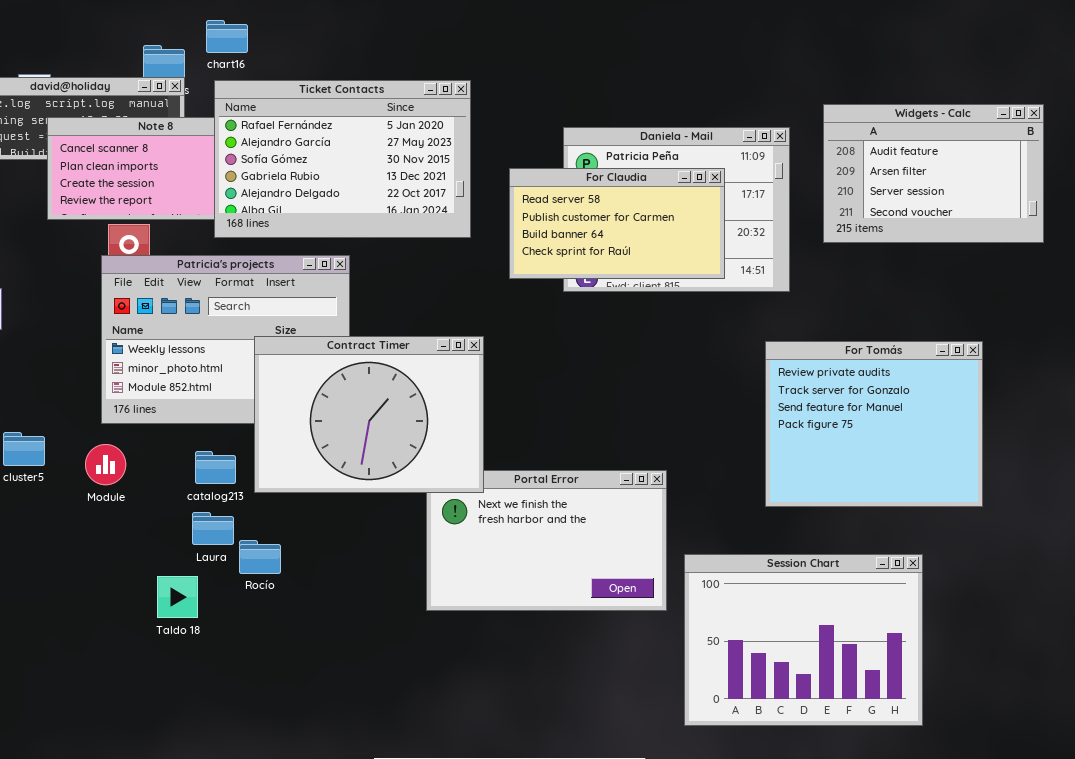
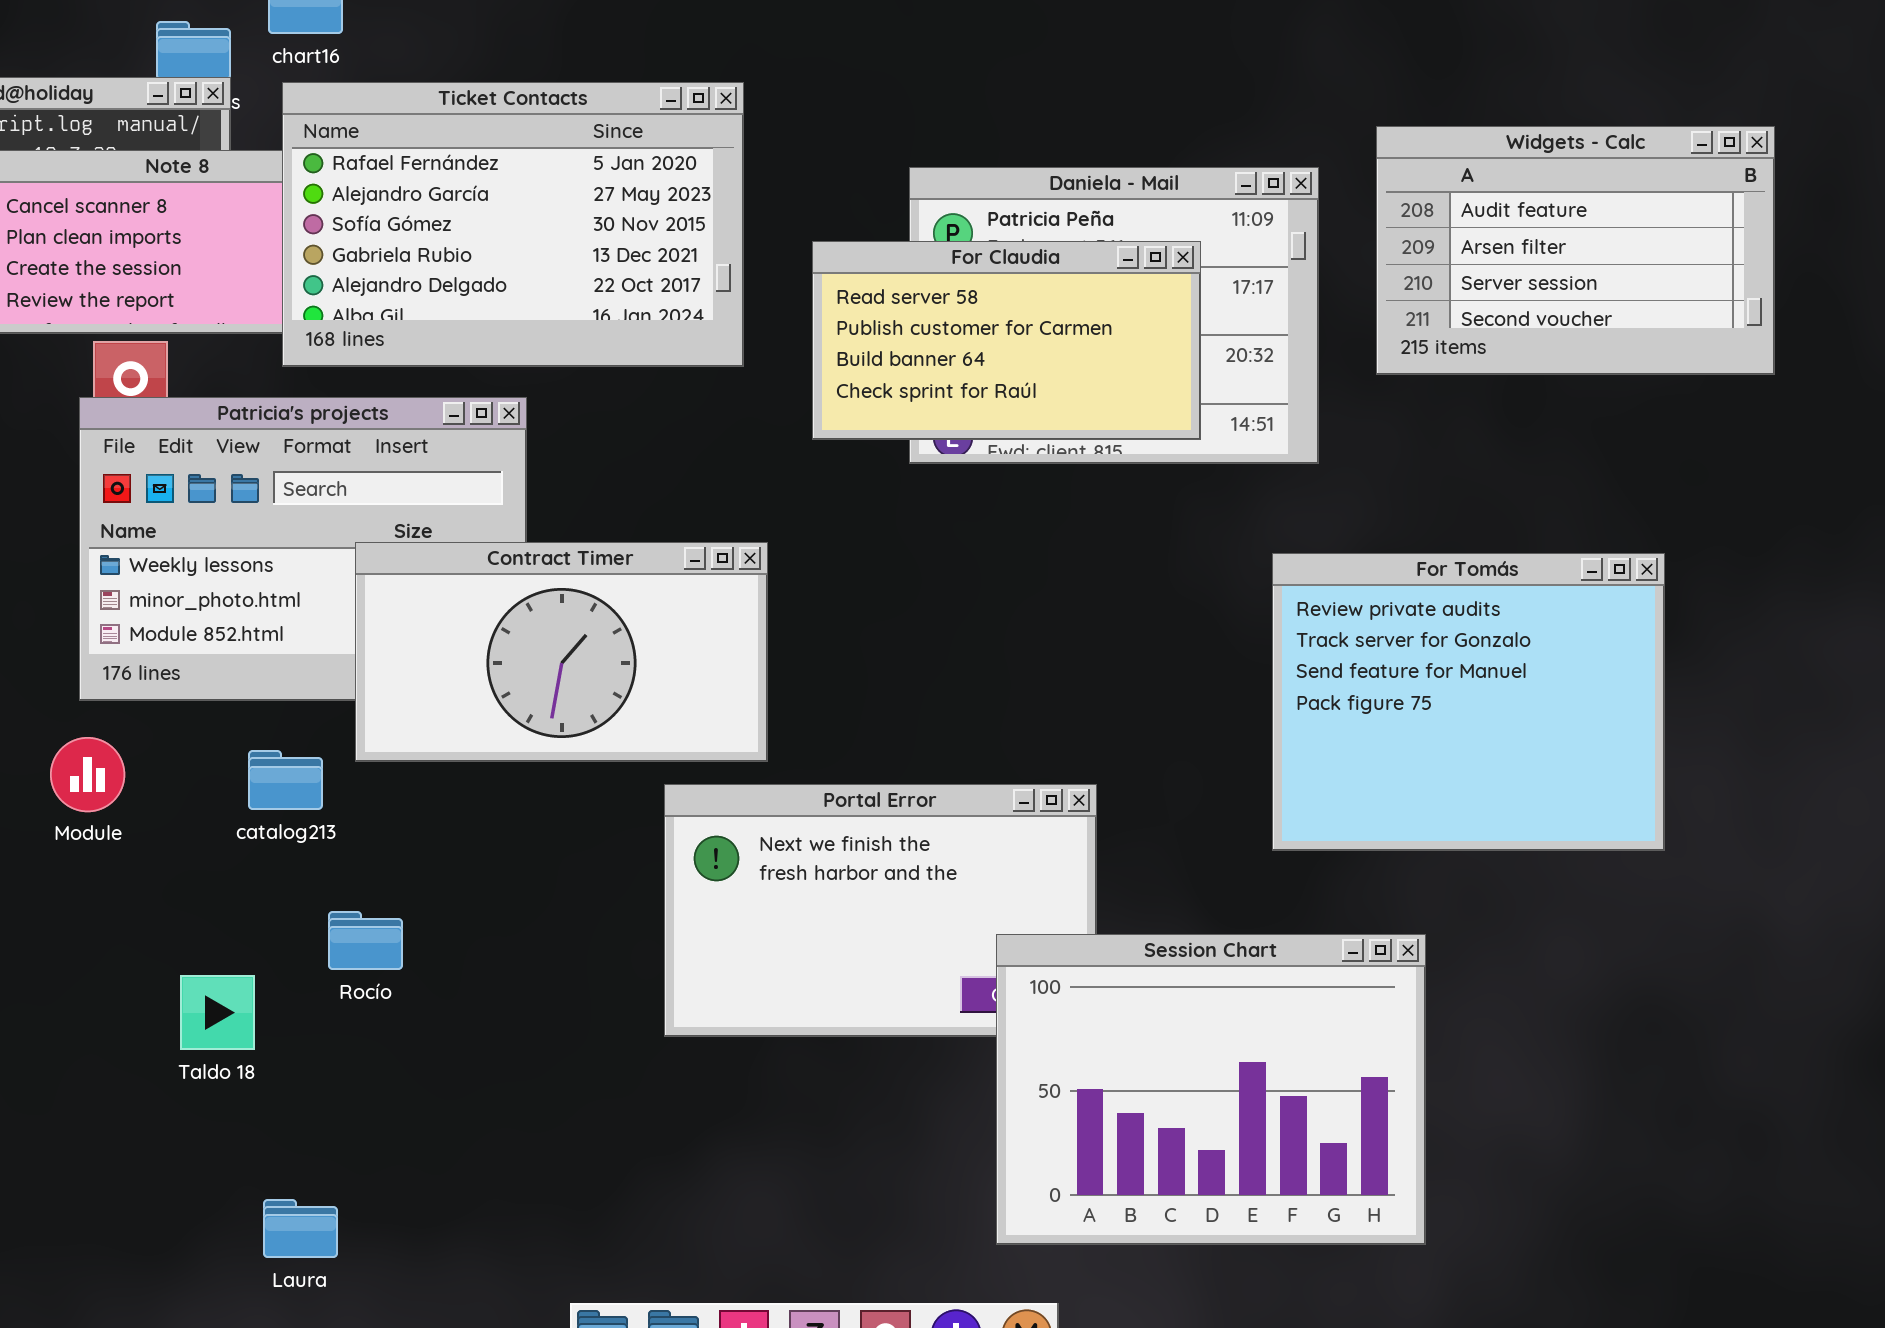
Contract Timer: [254,336,484,493] -> [355,542,768,762], resized
Laura: [192,512,234,545] -> [263,1199,338,1258], moved
Session Chart: [684,554,923,726] -> [996,934,1426,1245], moved

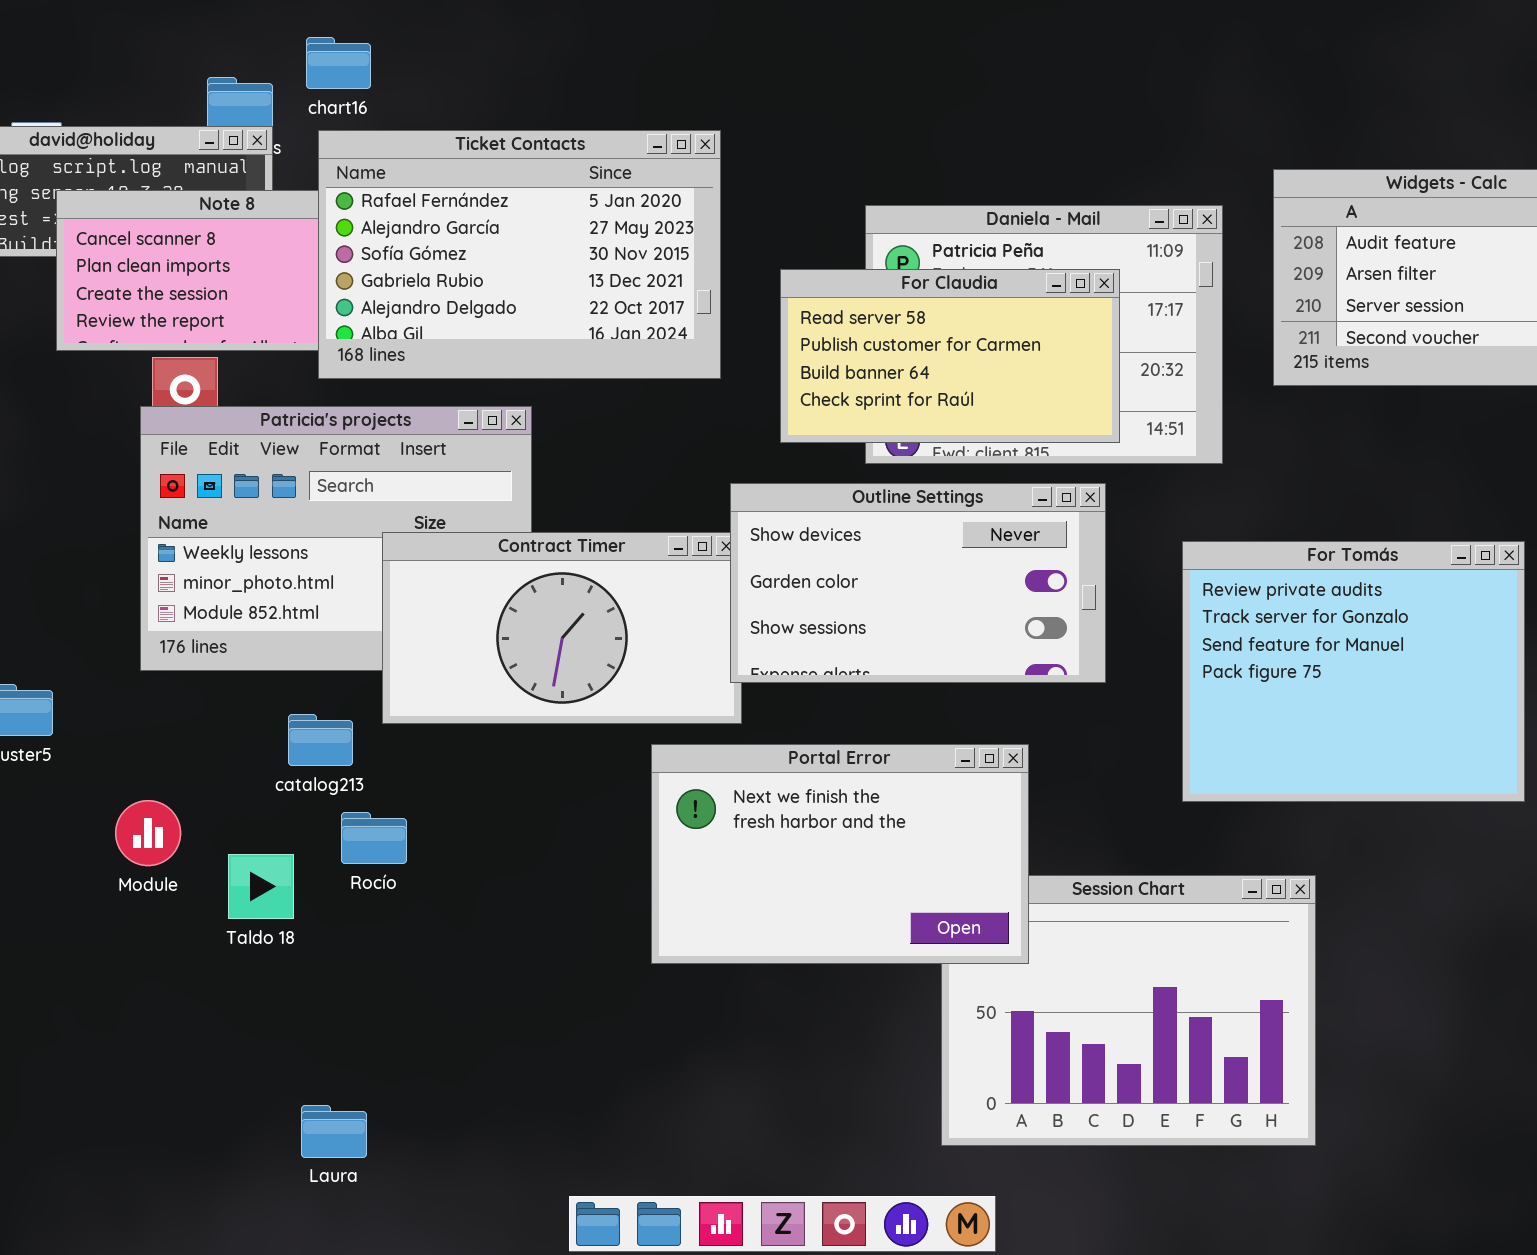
Outline Settings: none -> [730,483,1106,683], opened
Module: [50,737,125,812] -> [115,800,181,866], moved
Portal Error: [664,784,1097,1037] -> [651,744,1029,964], raised
Rocío: [328,911,403,970] -> [341,812,407,864], moved
Taldo 18: [180,975,255,1050] -> [228,854,294,919], moved

